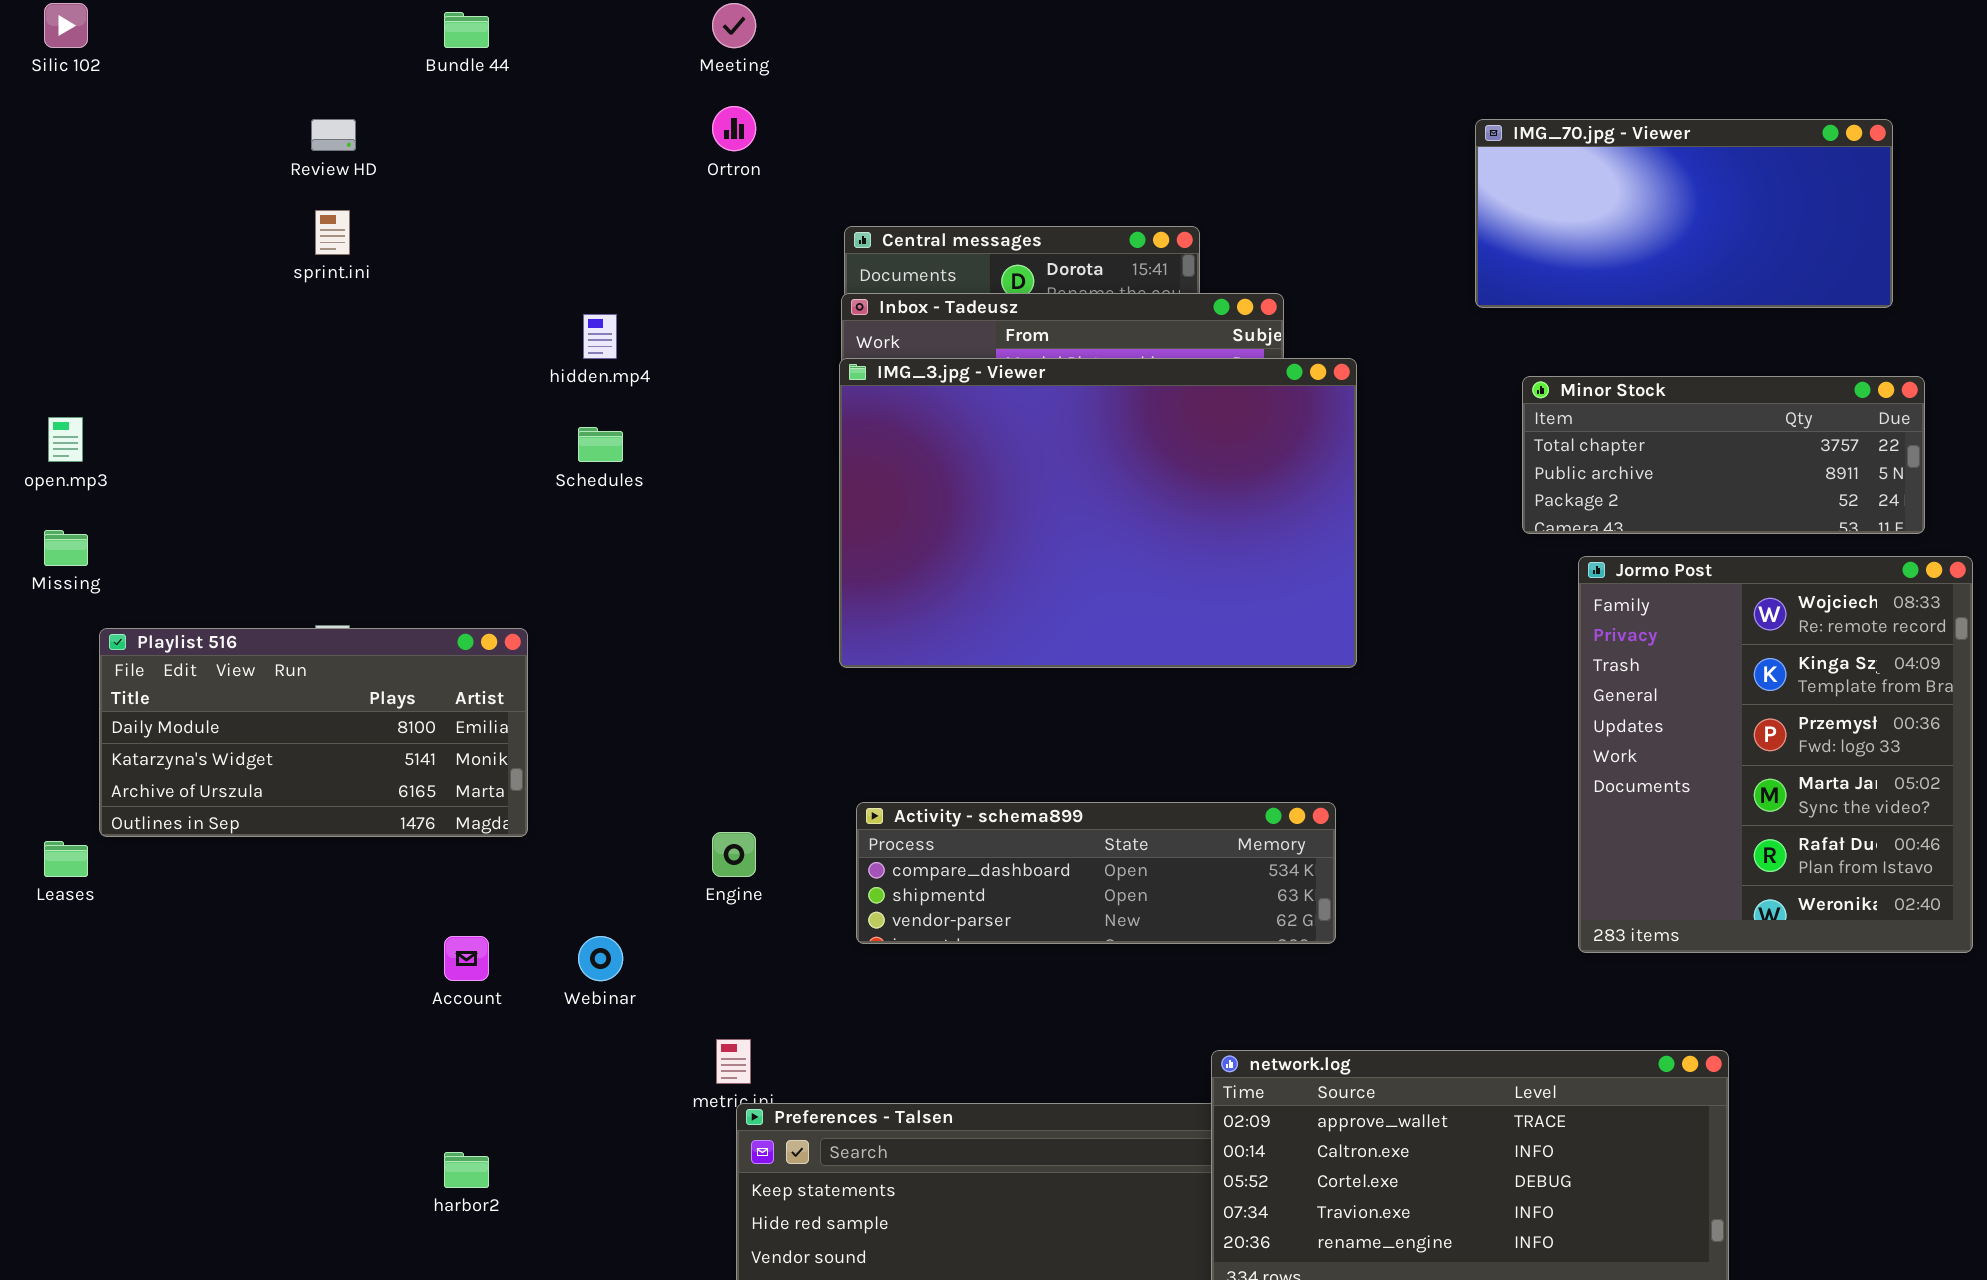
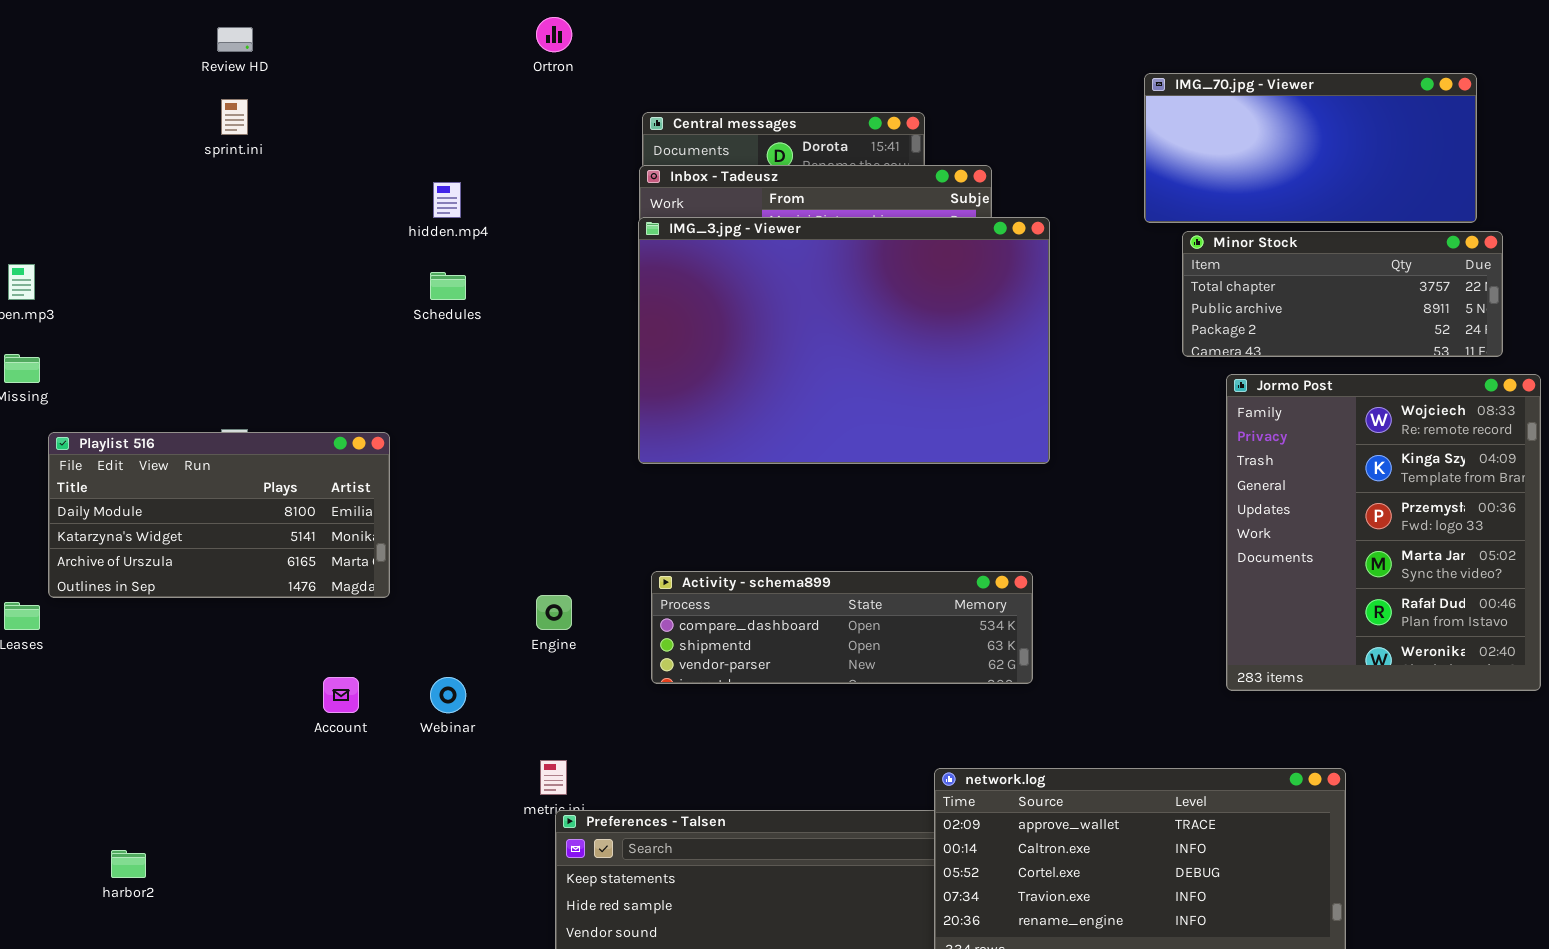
IMG_70.jpg - Viewer: [1475,119,1893,308] -> [1144,73,1477,223], moved
harbor2: [444,1152,489,1188] -> [111,850,146,878], moved

